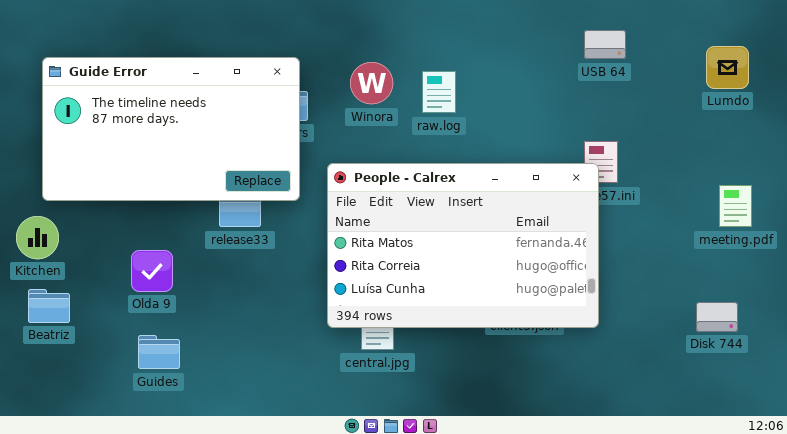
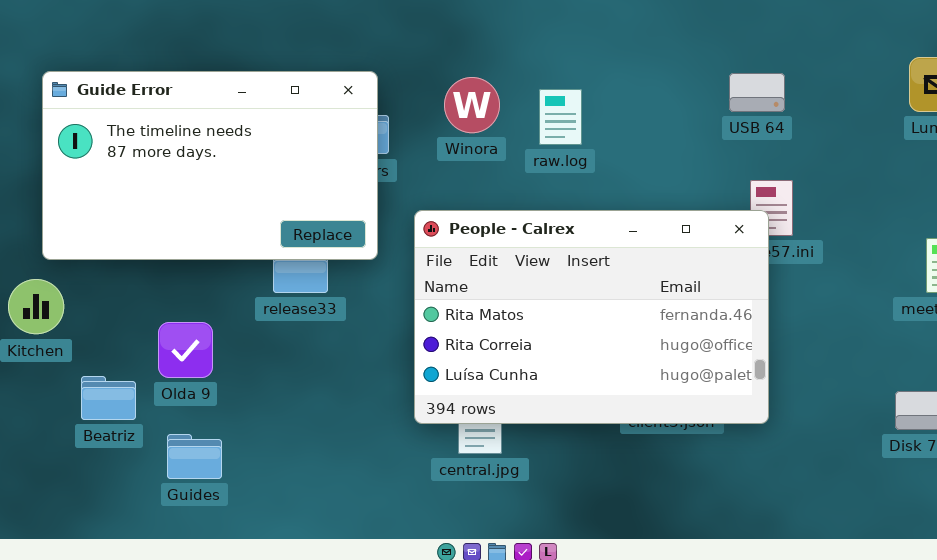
USB 64: [584,30,626,59] -> [729,73,785,112], moved
Beatriz: [28,289,70,323] -> [81,376,136,420], moved

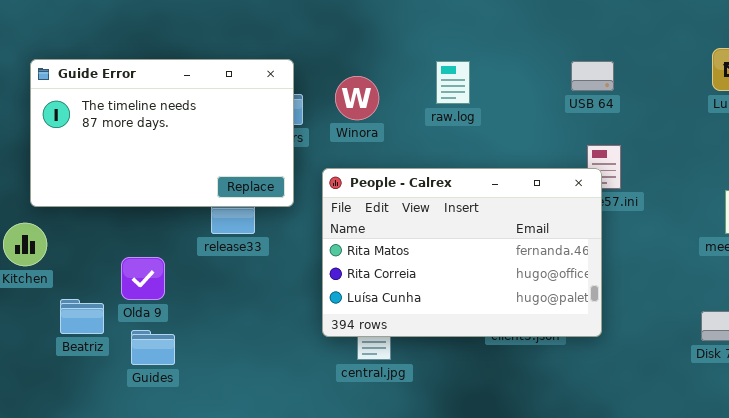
Winora: [444,77,500,133] -> [335,76,379,120], moved
raw.log: [539,89,582,145] -> [436,61,470,104], moved
Guides: [167,434,222,479] -> [131,330,175,365], moved

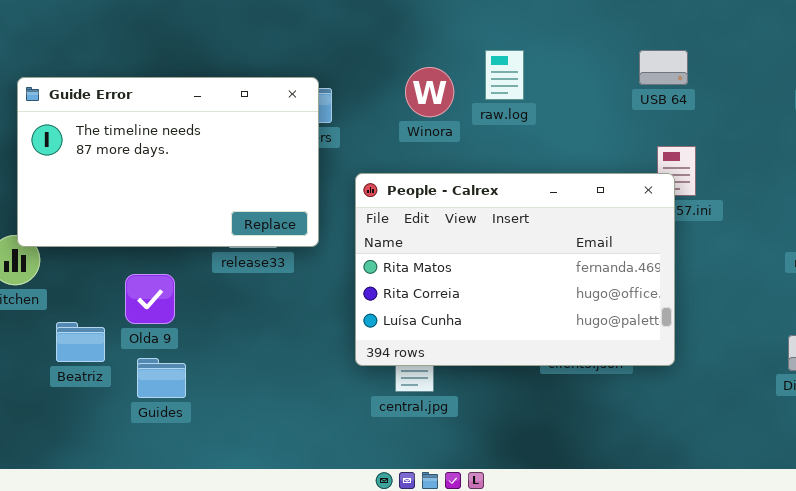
Guide Error: [30,59,294,207] -> [17,77,319,247], moved
Winora: [335,76,379,120] -> [405,67,454,117], moved

